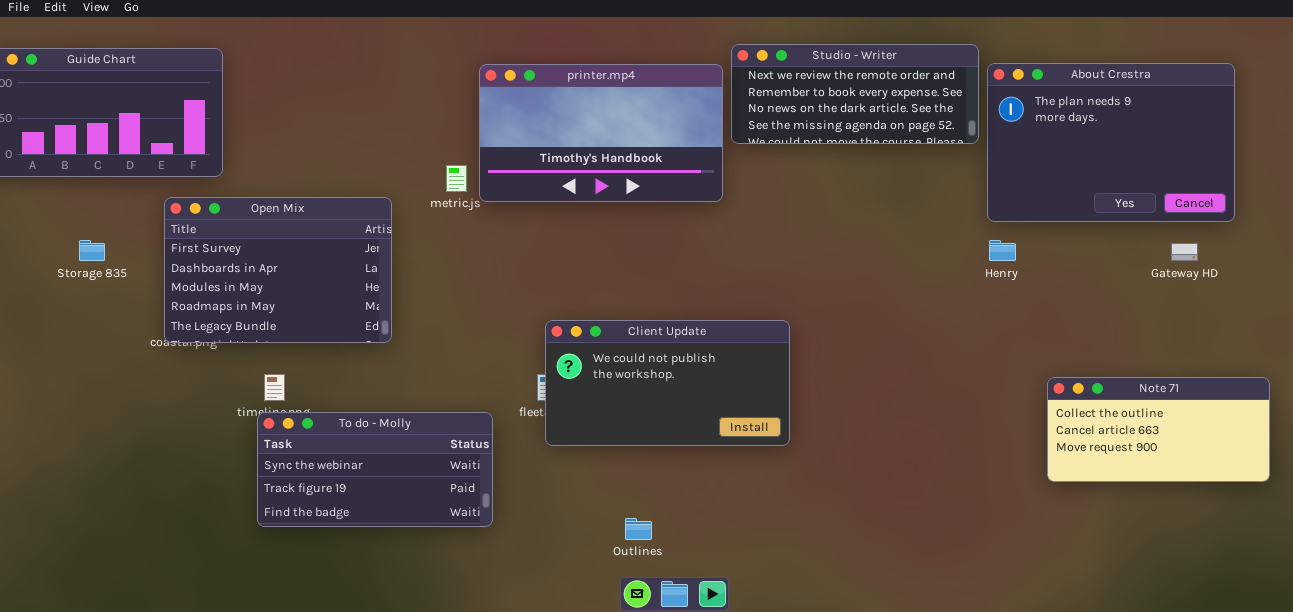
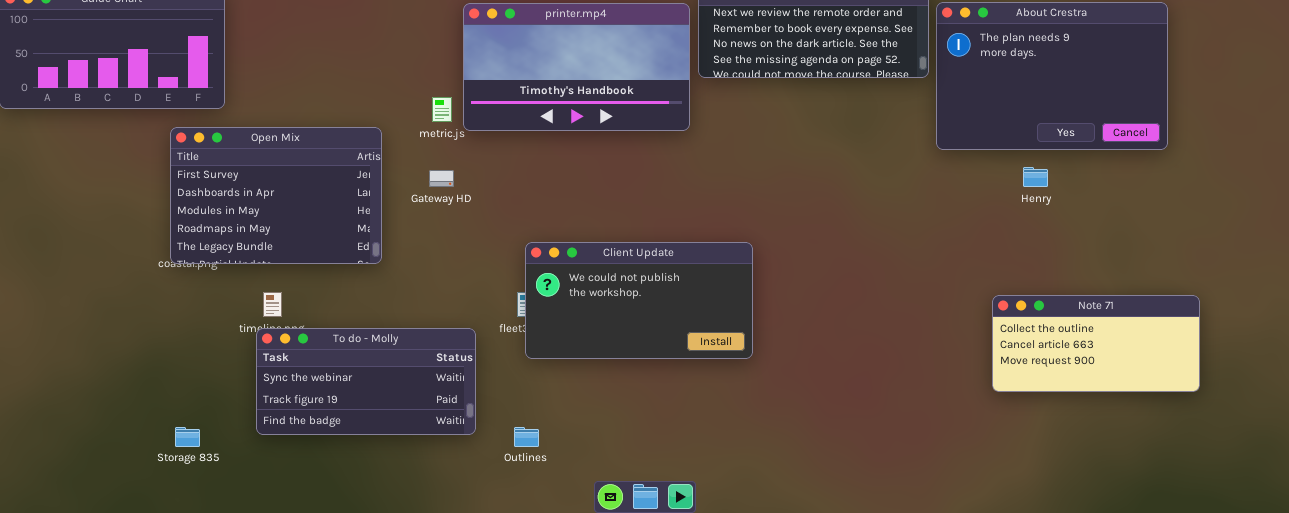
Storage 835: [79,240,105,261] -> [175,427,200,447], moved
Henry: [989,240,1016,261] -> [1023,167,1048,187], moved
Gateway HD: [1171,243,1198,261] -> [429,170,454,187], moved
Outlines: [625,518,652,540] -> [514,427,539,447], moved

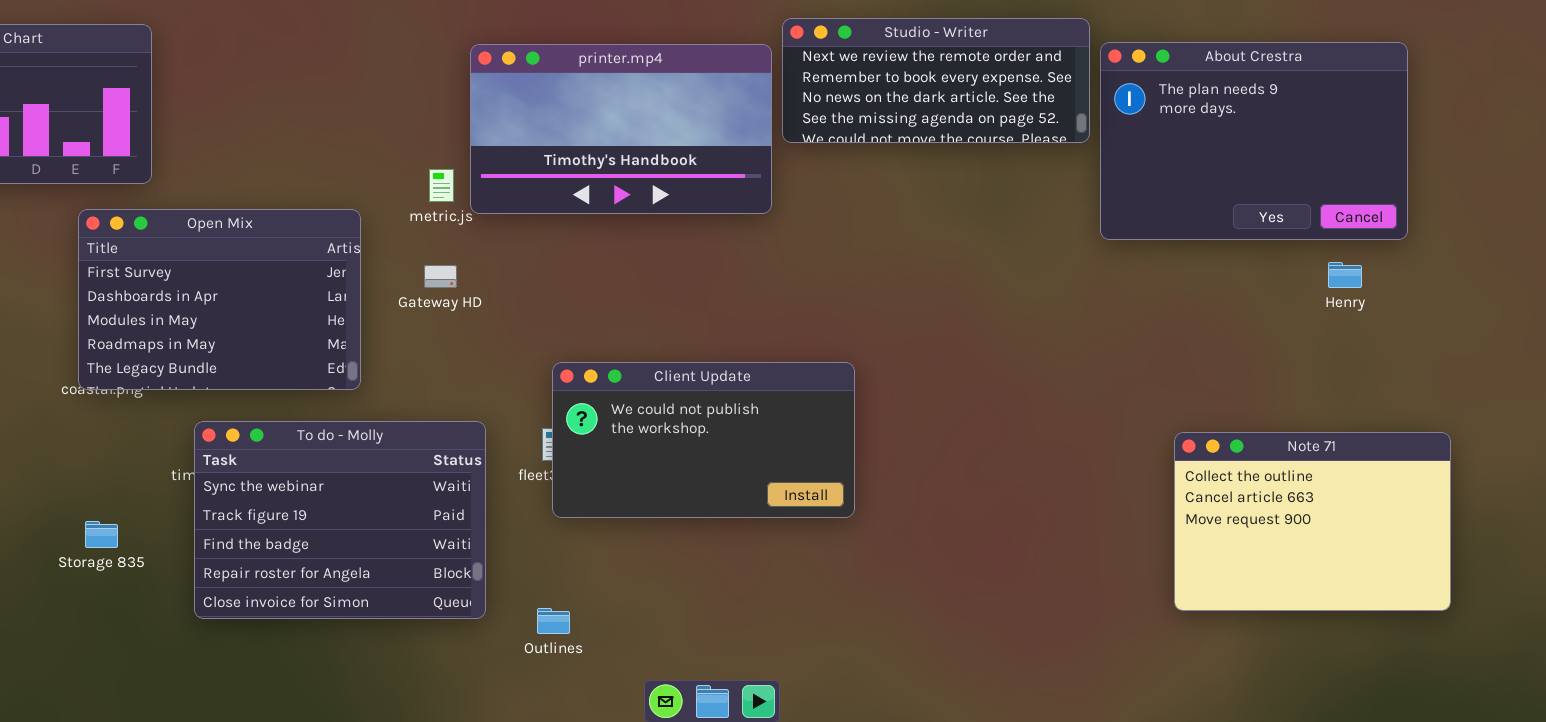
Henry: [1023,167,1048,187] -> [1328,262,1362,288], moved
Note 71: [992,295,1200,392] -> [1174,432,1451,611], resized
To do - Molly: [256,328,476,435] -> [194,421,486,619], resized
Storage 835: [175,427,200,447] -> [85,521,118,548], moved

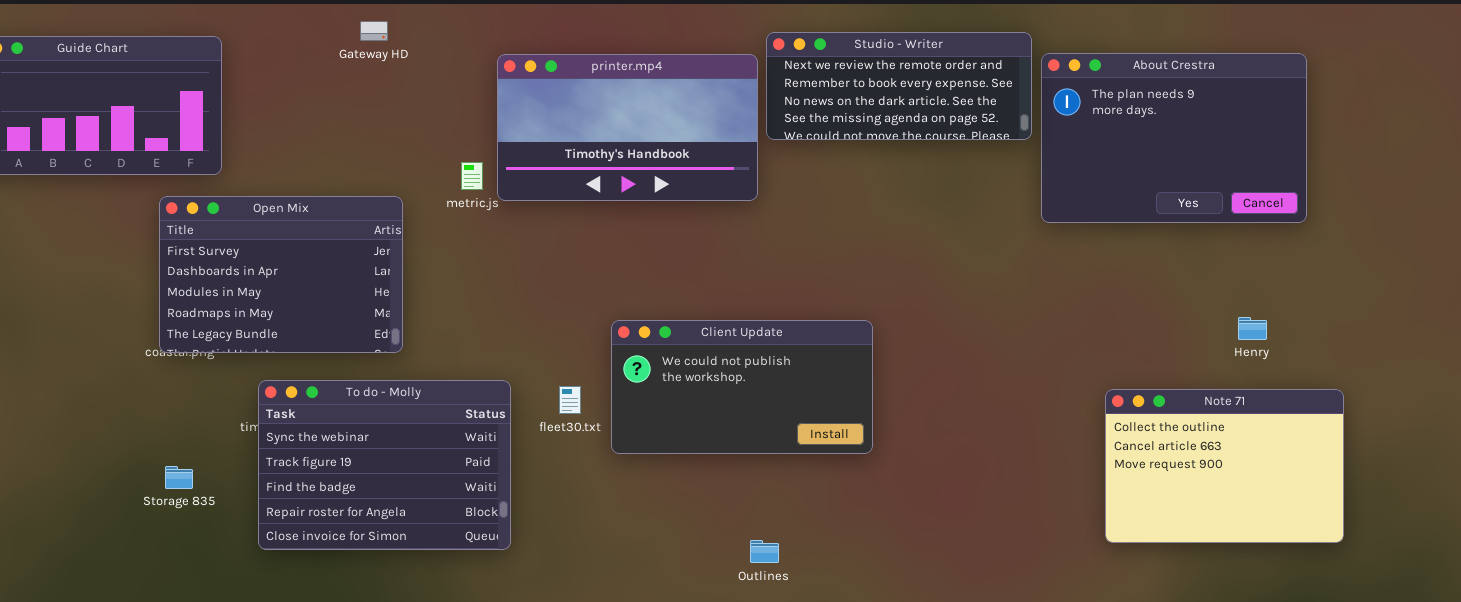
Henry: [1328,262,1362,288] -> [1238,317,1267,340], moved
Gateway HD: [424,265,457,288] -> [360,21,388,41], moved
Client Update: [552,362,855,518] -> [611,320,873,454], moved
Outlines: [537,608,570,634] -> [750,540,779,563], moved

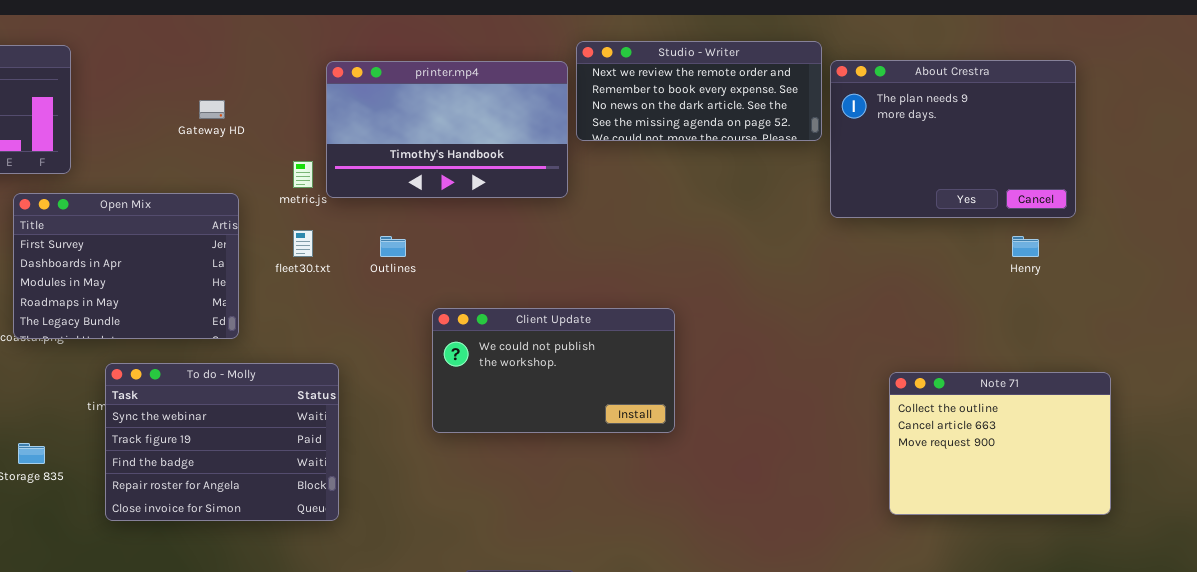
Gateway HD: [360,21,388,41] -> [199,100,225,119], moved
Henry: [1238,317,1267,340] -> [1012,236,1039,257], moved
fleet30.txt: [559,386,581,414] -> [293,230,313,257], moved
Outlines: [750,540,779,563] -> [380,236,406,257], moved

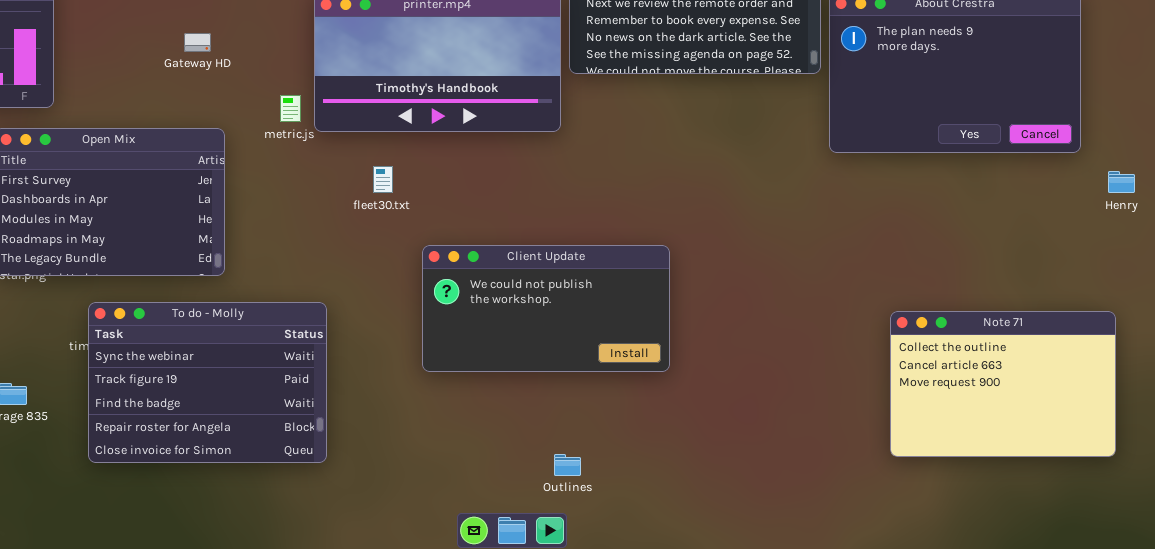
fleet30.txt: [293,230,313,257] -> [373,166,393,193], moved
Outlines: [380,236,406,257] -> [554,454,581,476], moved
Henry: [1012,236,1039,257] -> [1108,171,1135,193], moved

